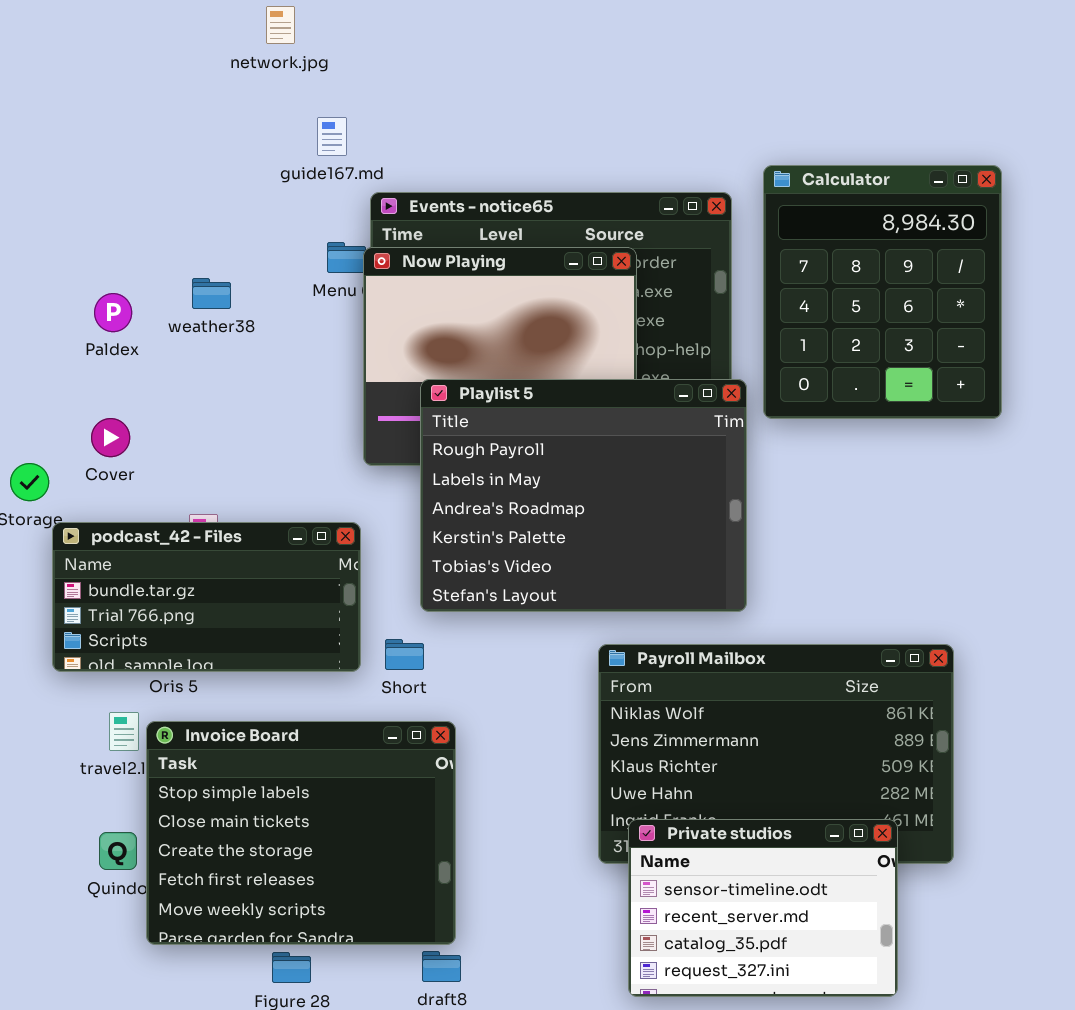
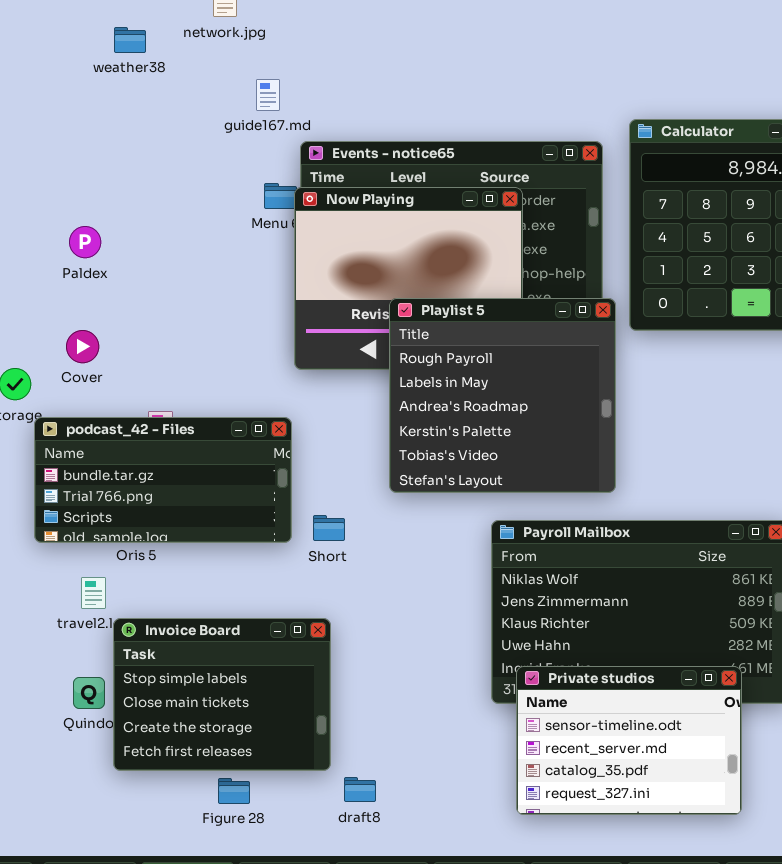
weather38: [192,278,231,309] -> [114,27,146,53], moved
Playlist 5: [420,379,747,612] -> [389,298,616,493], resized
Invoice Board: [146,721,456,945] -> [113,618,331,771], resized

